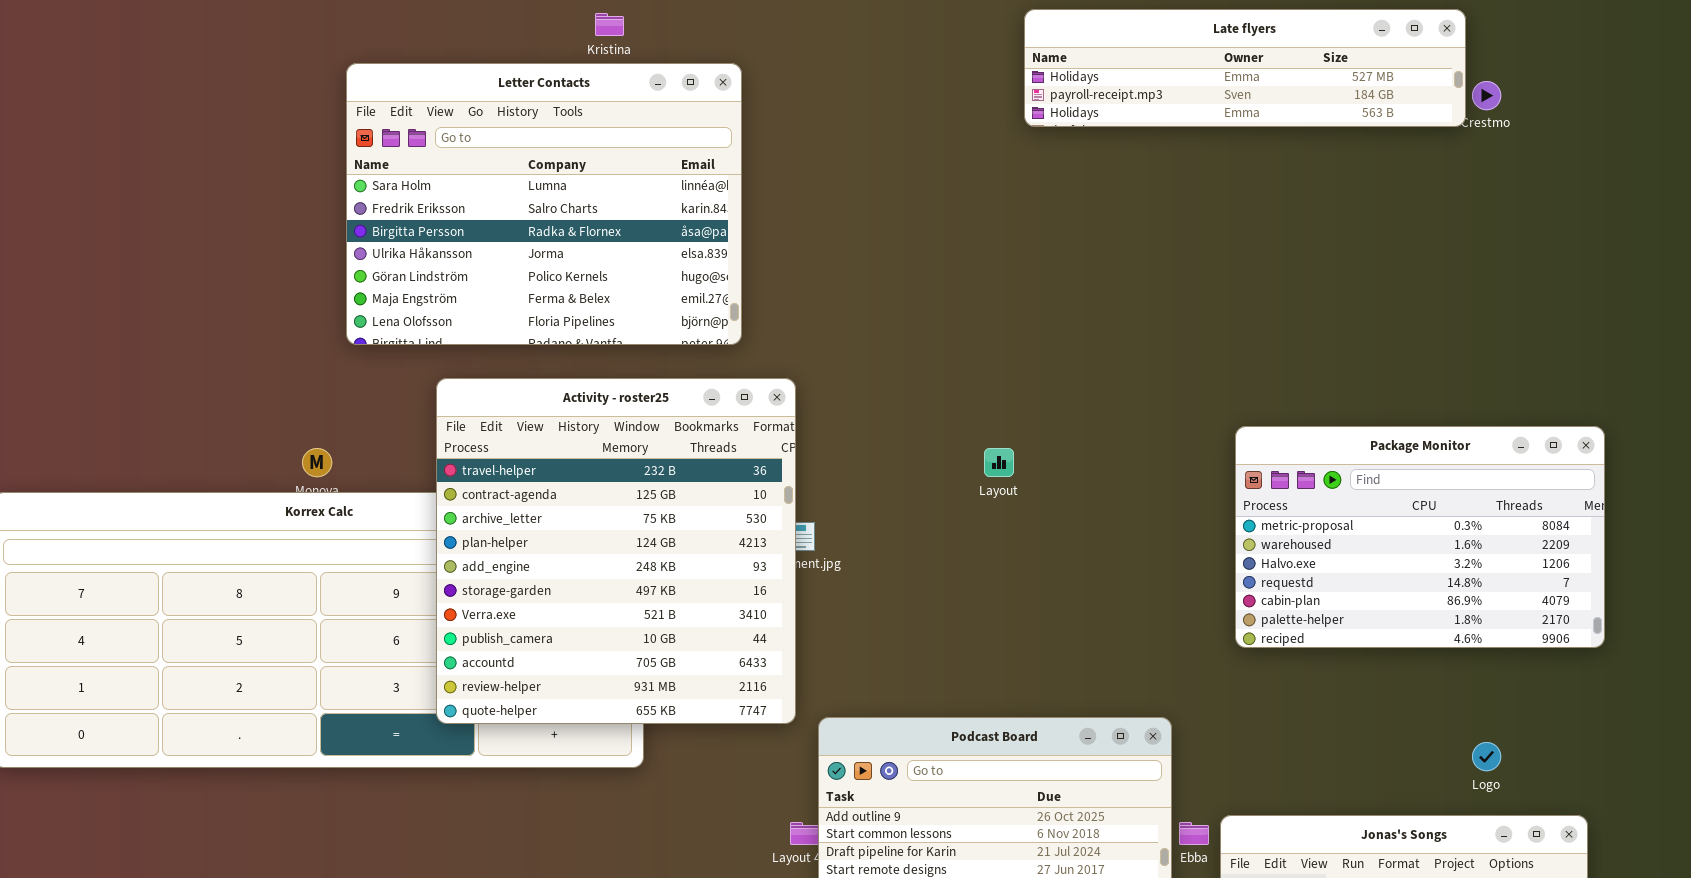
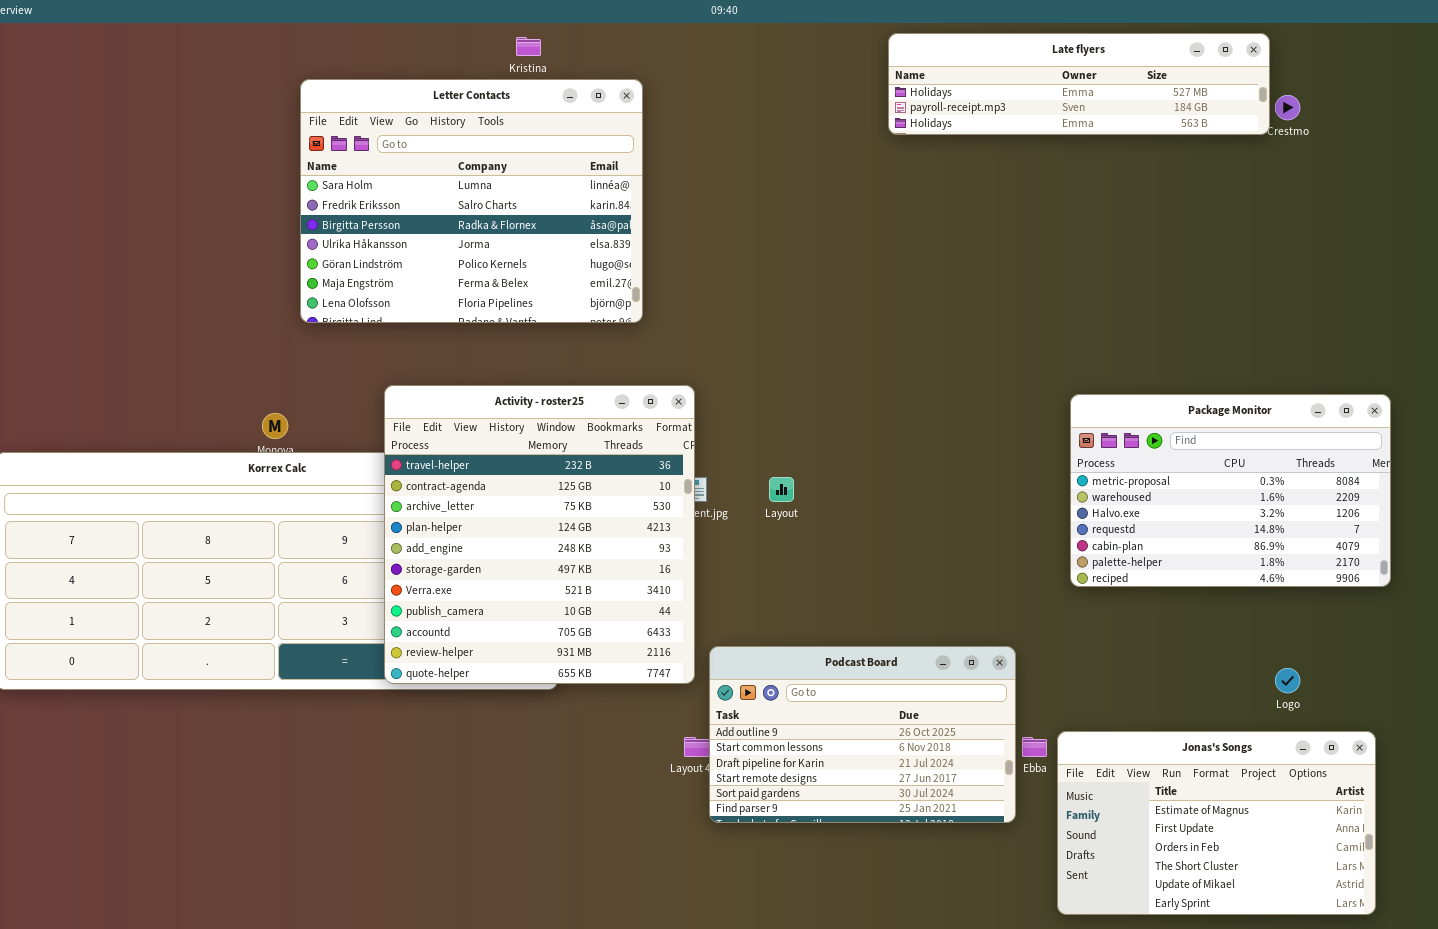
Activity - roster25: [436,378,796,724] -> [384,385,695,684], moved
Layout: [984,448,1014,477] -> [769,477,794,502], moved

